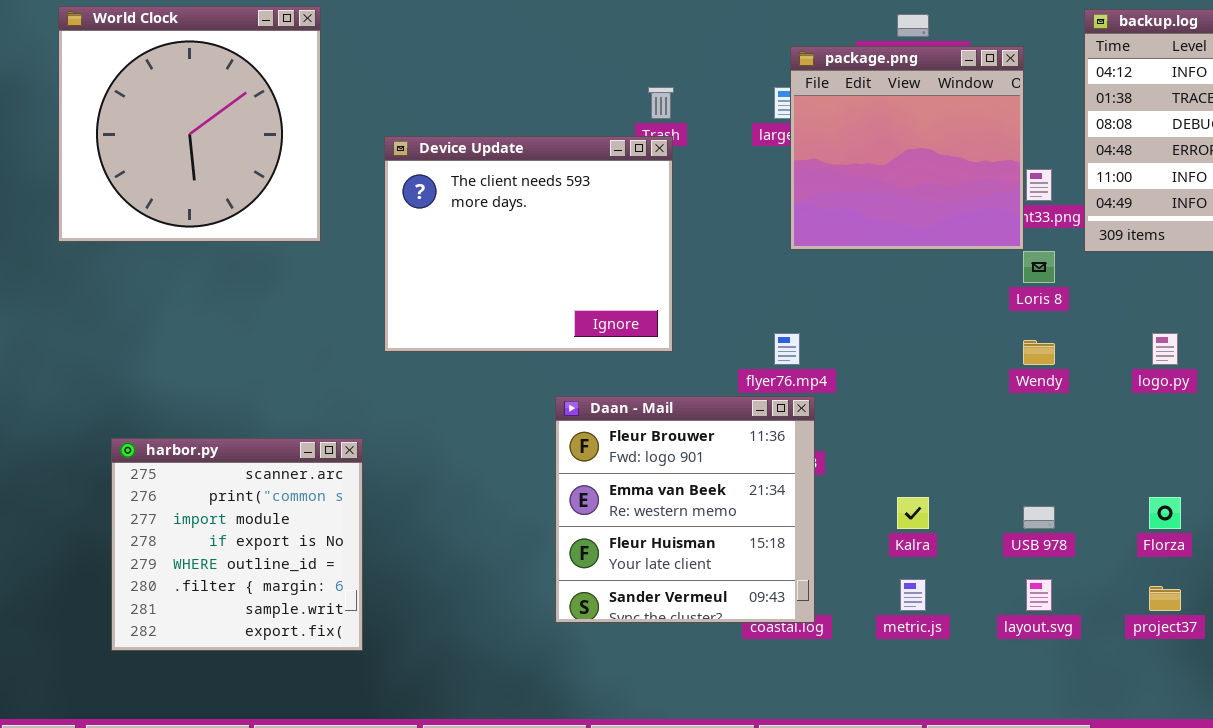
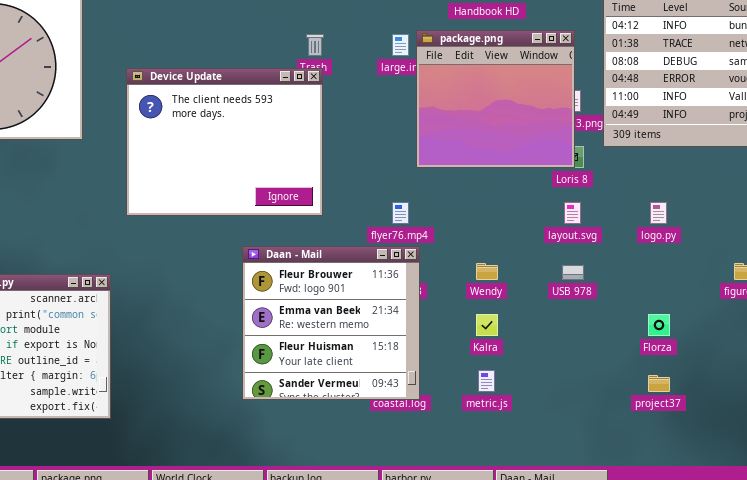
package.png: [790,46,1024,250] -> [416,30,575,168], moved
Wendy: [1023,340,1055,365] -> [476,263,498,280], moved
USB 978: [1023,506,1055,529] -> [562,265,584,280], moved
layout.svg: [1026,579,1052,611] -> [564,202,581,224], moved

